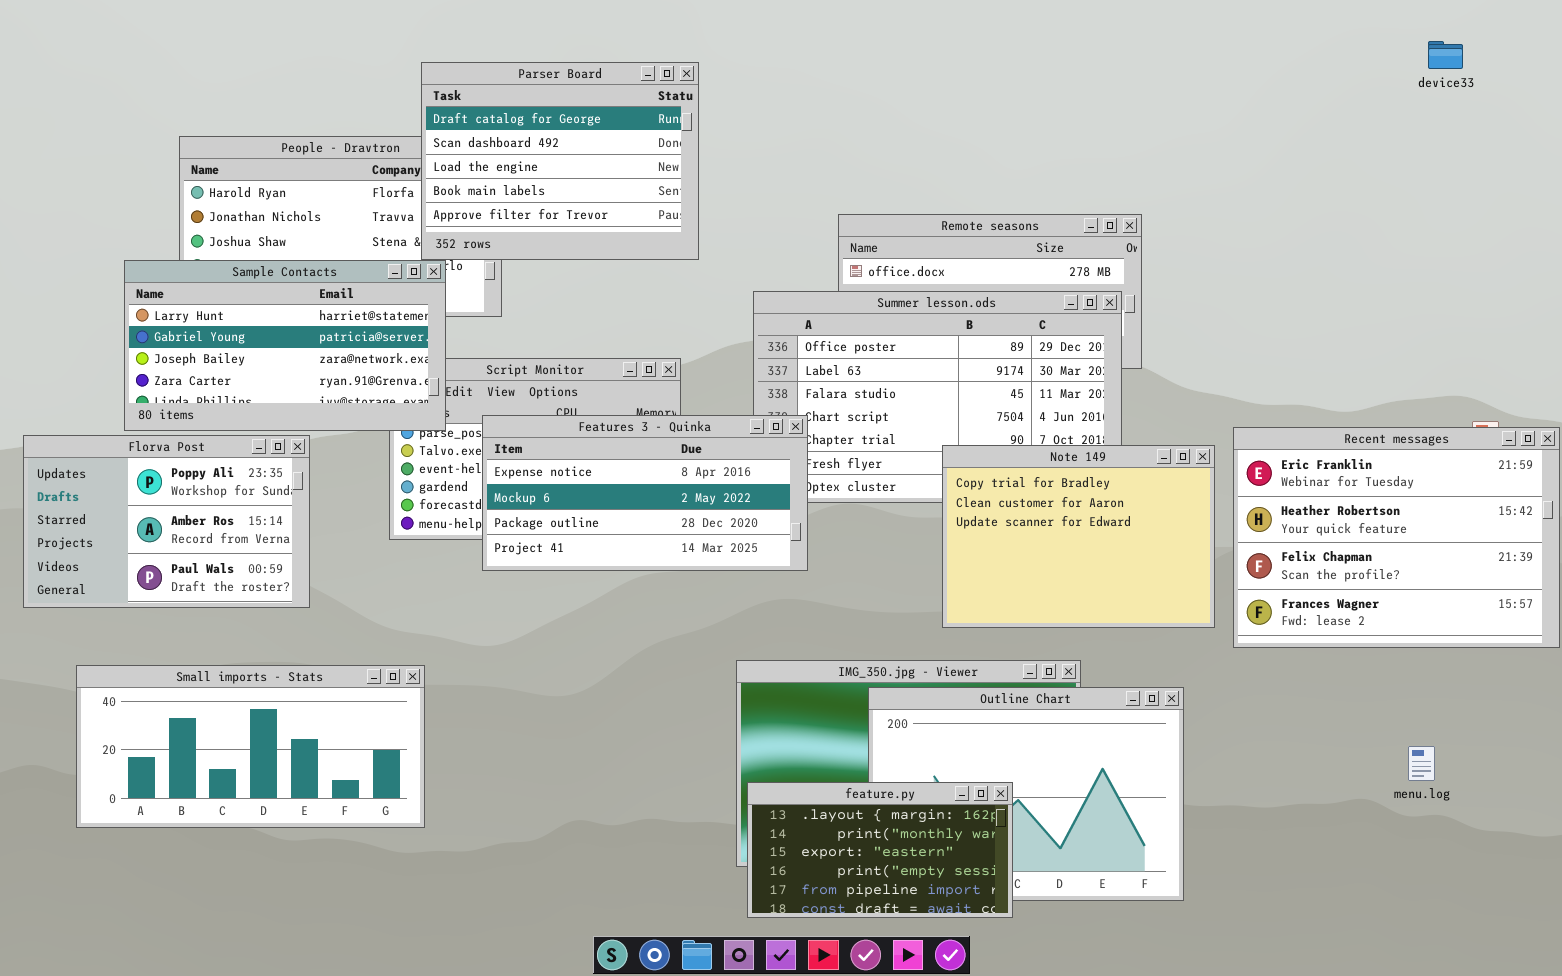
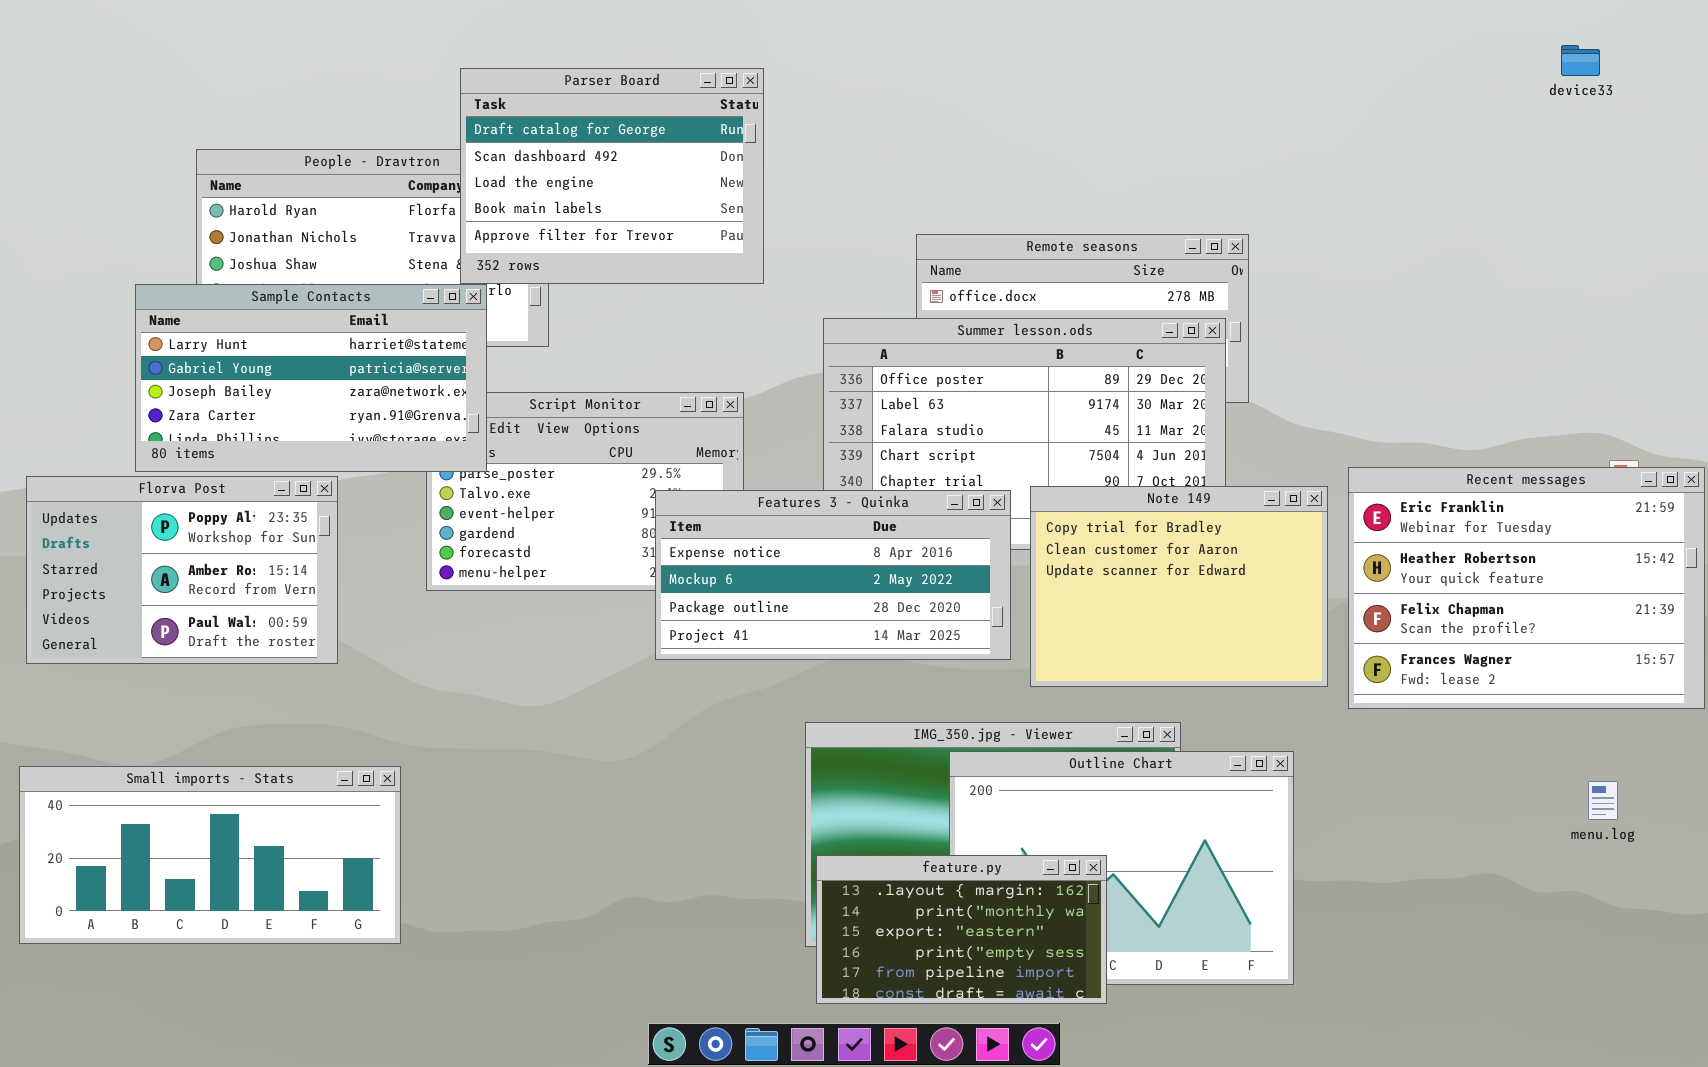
Features 3 - Quinka: [482,415,808,571] -> [655,490,1011,660], moved
Small imports - Stats: [76,665,425,828] -> [19,766,401,944], moved
menu.log: [1408,746,1435,781] -> [1588,781,1618,820], moved

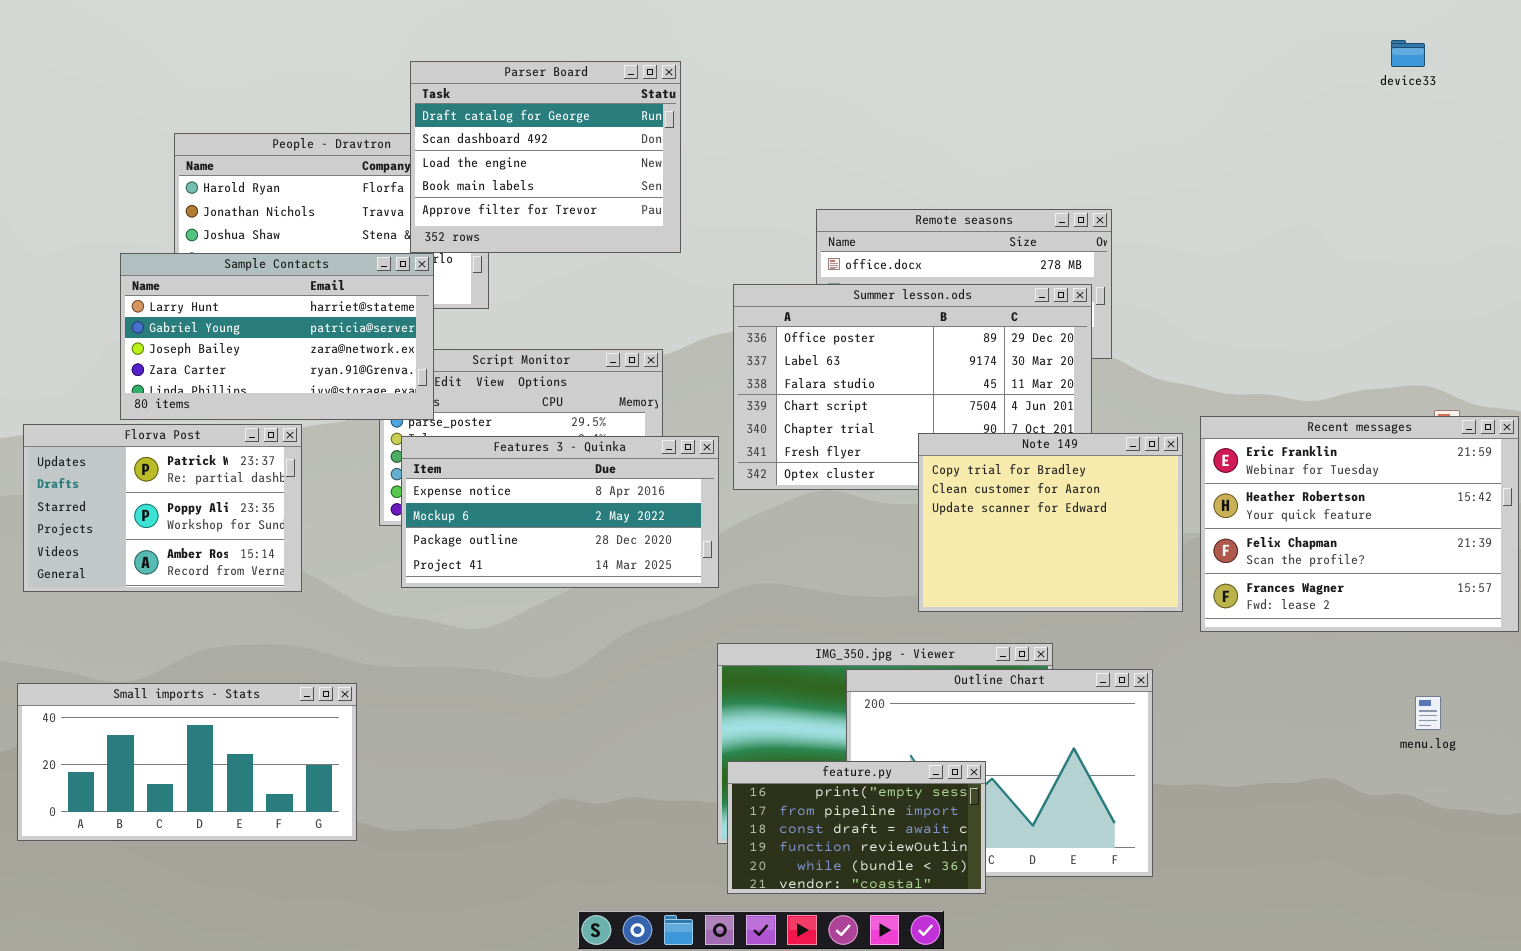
Florva Post: [26,476,338,664] -> [23,424,302,592], scrolled up 1 row
Features 3 - Quinka: [655,490,1011,660] -> [401,436,719,588], moved
feature.py: [816,855,1107,1004] -> [727,761,986,894], scrolled down 3 rows

